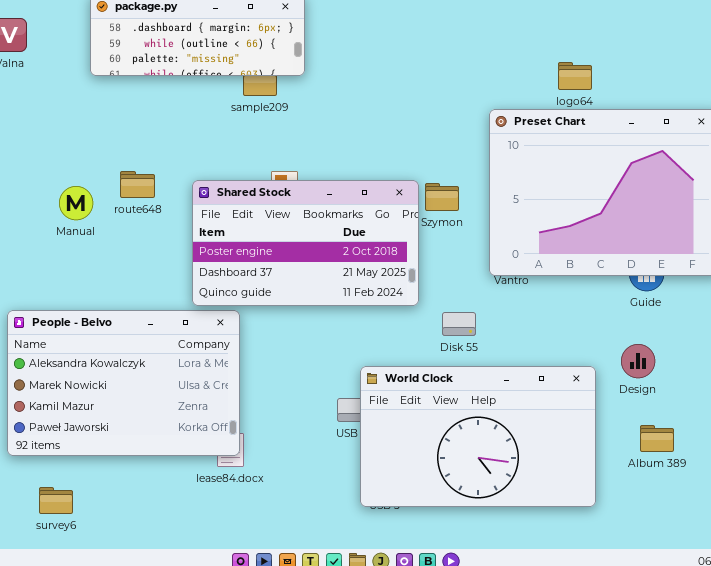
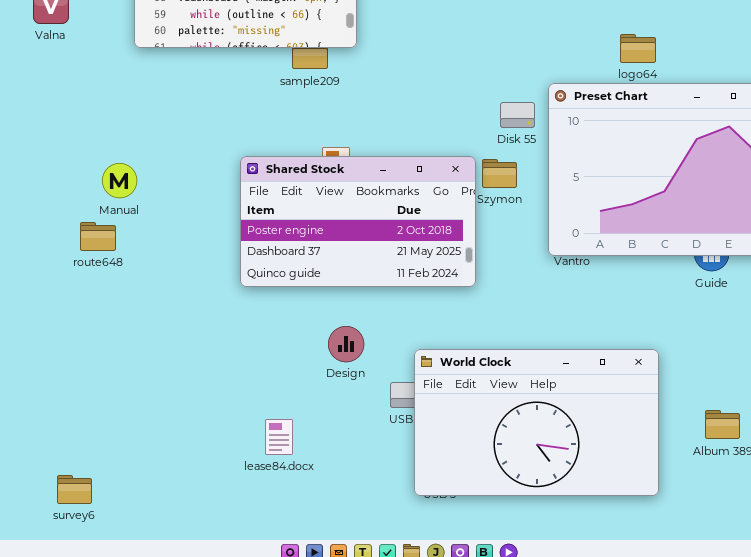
route648: [120,171,155,198] -> [80,222,116,251], moved
People - Belvo: [7,310,240,456] -> none, closed
Disk 55: [442,312,476,336] -> [500,102,535,128], moved
Design: [621,344,655,378] -> [328,326,364,362], moved
survey6: [39,487,73,514] -> [57,475,92,504], moved

